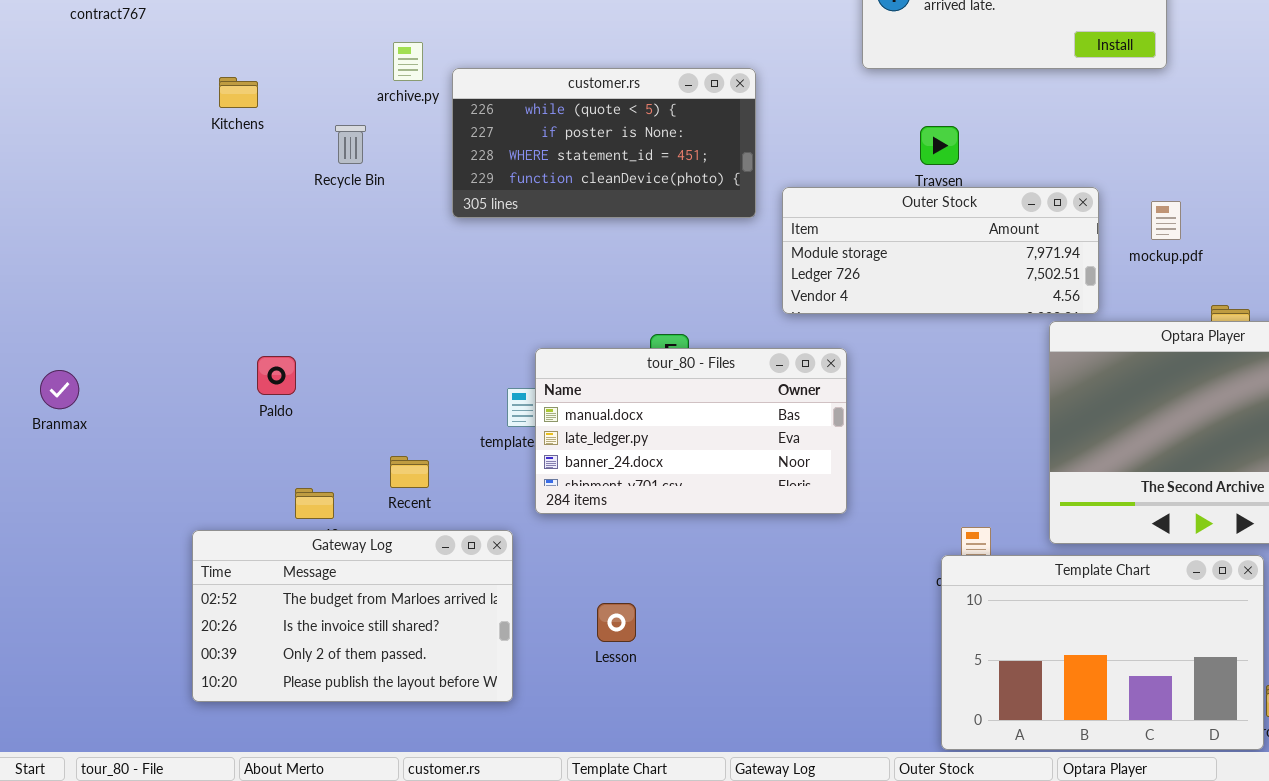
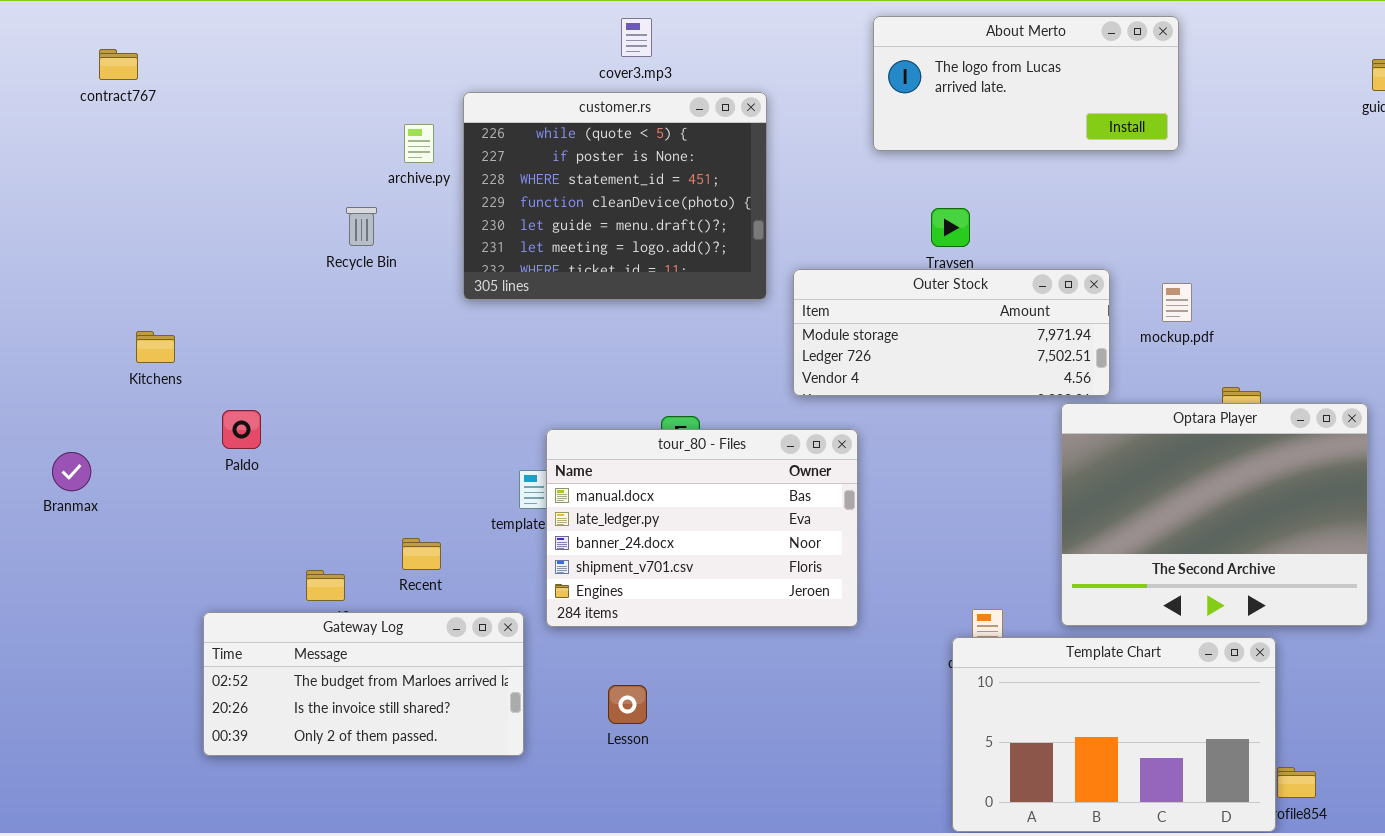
customer.rs: [452,68,756,218] -> [463,92,767,300], resized
Kitchens: [219,77,258,108] -> [136,331,175,363], moved
tour_80 - Files: [535,348,847,514] -> [546,429,858,627], resized
Paldo: [257,356,296,395] -> [222,410,261,449], moved
Gateway Log: [192,530,513,702] -> [203,612,524,756], resized

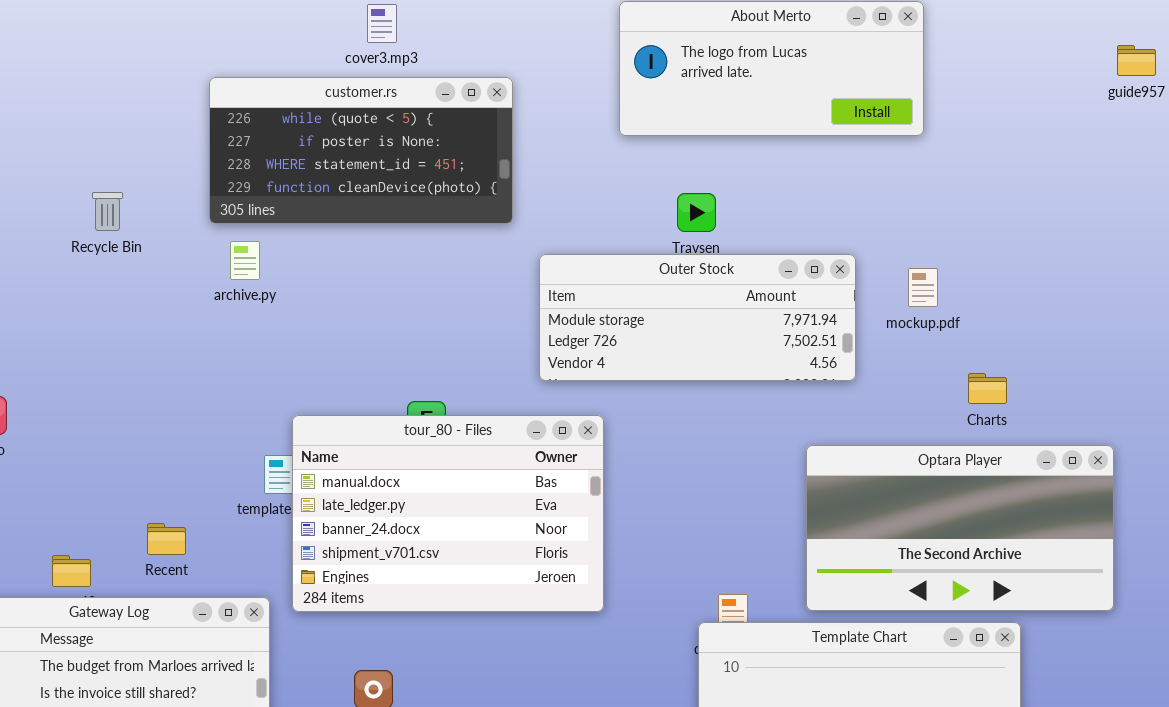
customer.rs: [463,92,767,300] -> [209,77,513,224], resized
archive.py: [404,124,434,163] -> [230,241,260,280], moved
Optara Player: [1061,403,1368,626] -> [806,445,1114,611], resized

